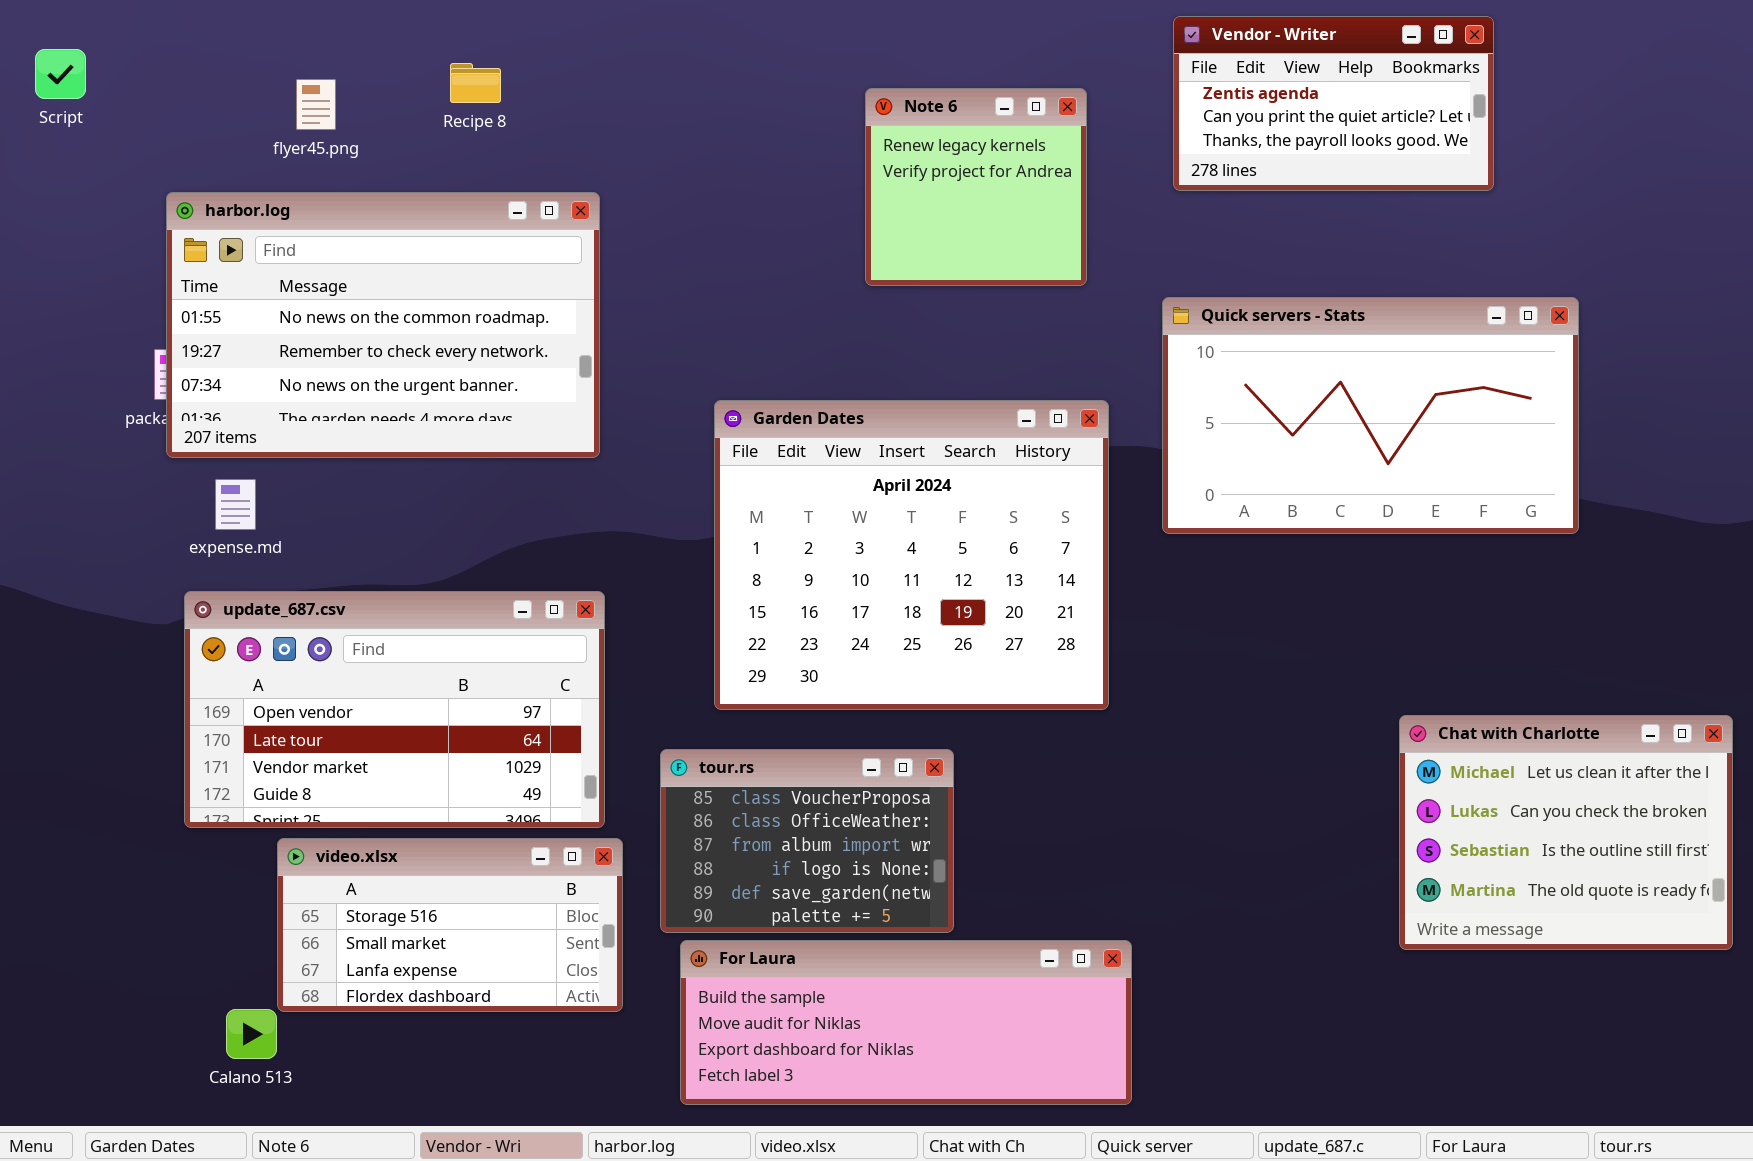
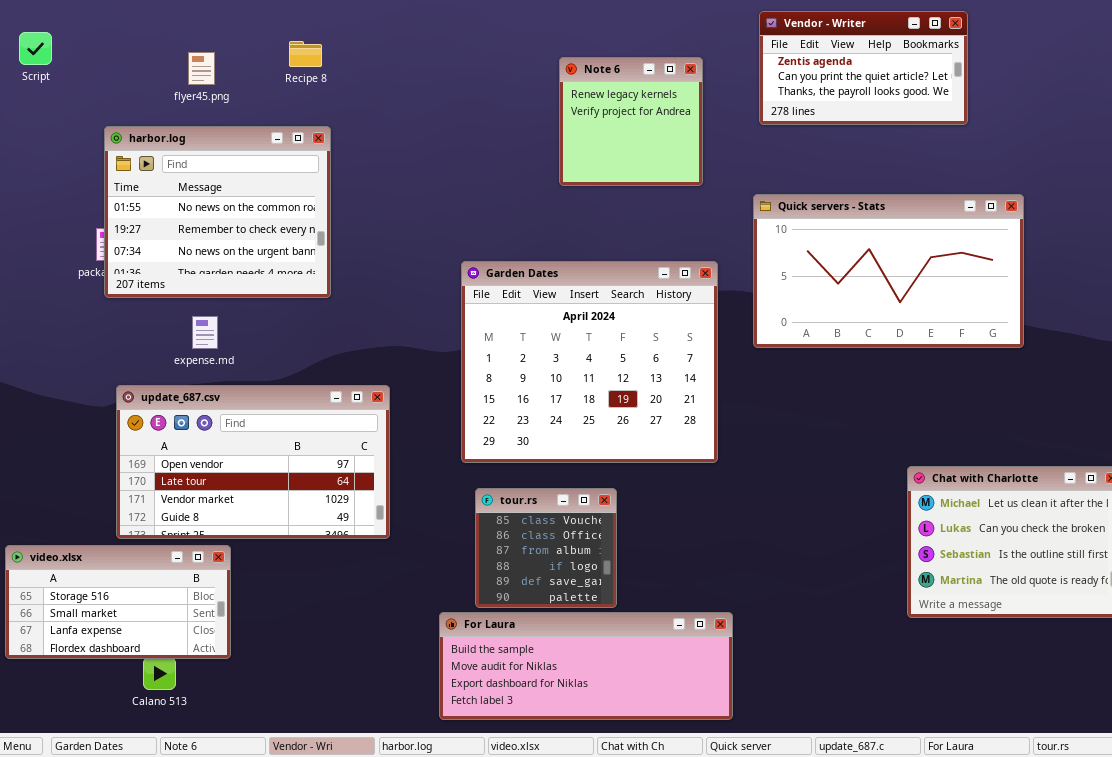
harbor.log: [166,192,600,458] -> [104,126,331,298], resized
expense.md: [215,479,256,530] -> [192,316,218,349], moved
tour.rs: [660,749,954,933] -> [475,488,617,608], resized
video.xlsx: [277,838,623,1012] -> [5,545,231,659], moved

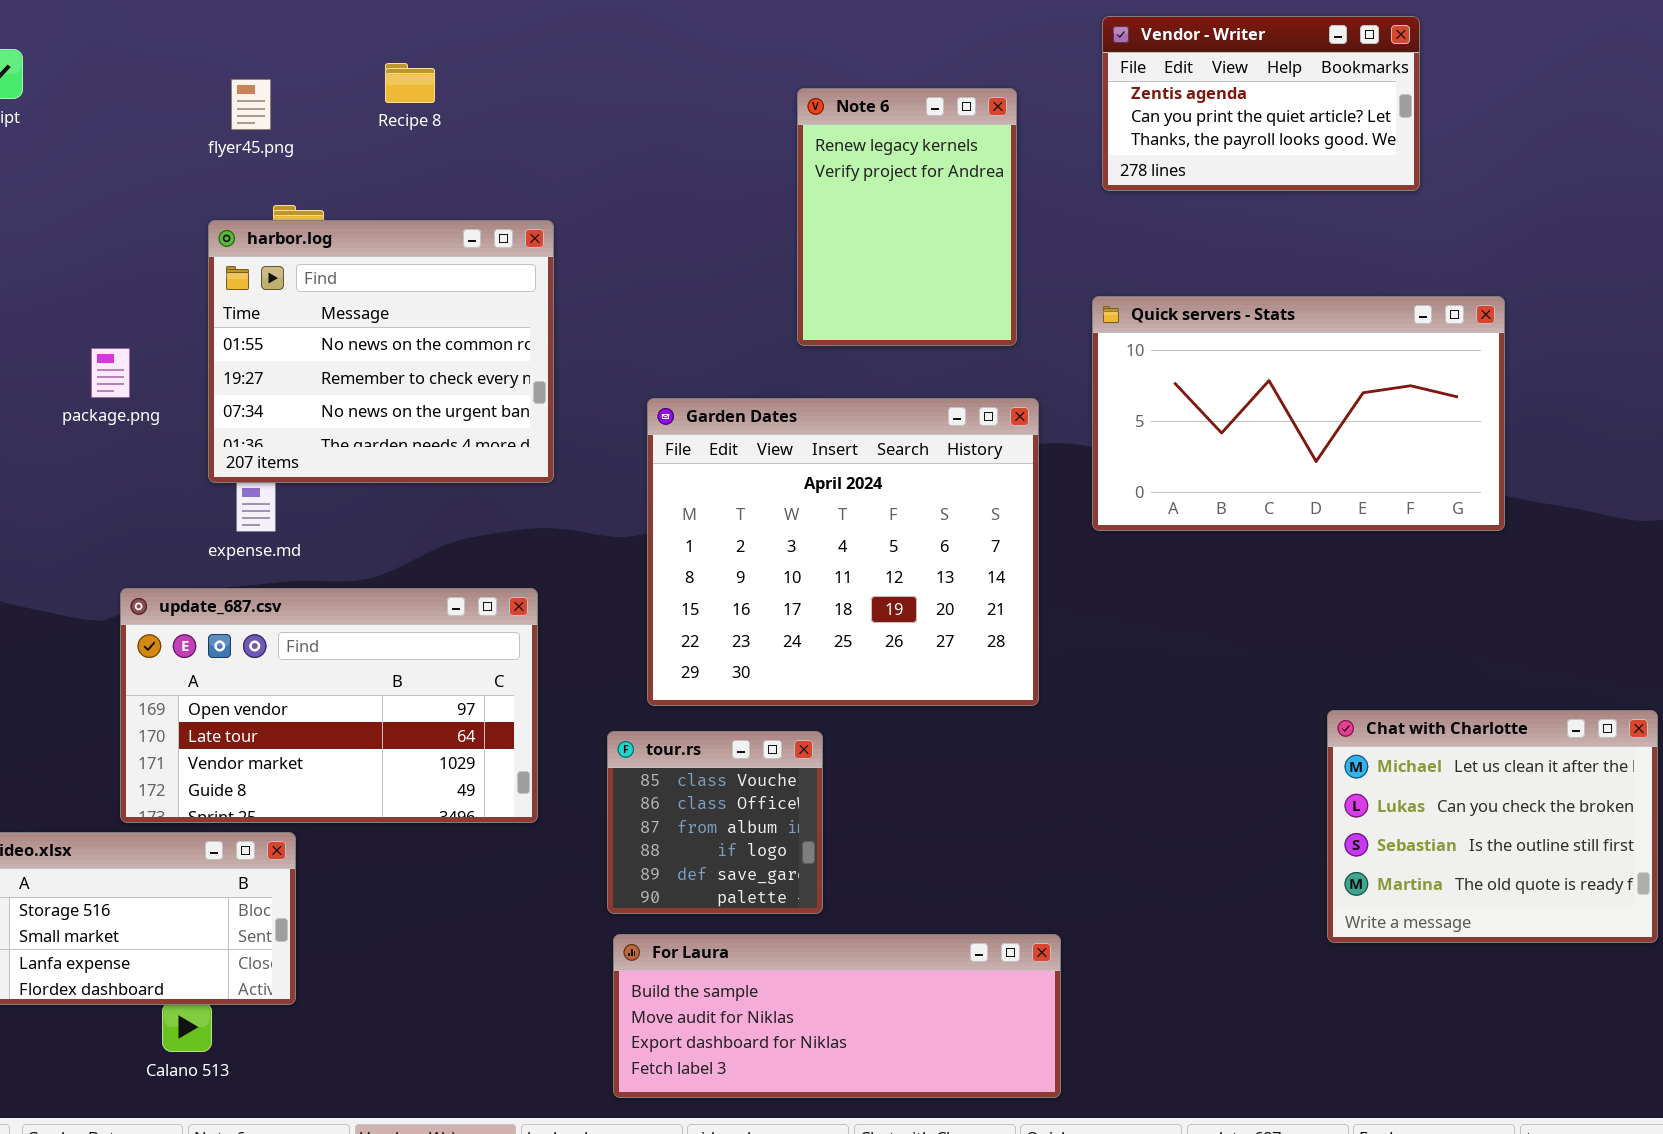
Note 6: [559,57,703,186] -> [797,88,1017,346], resized
harbor.log: [104,126,331,298] -> [208,220,554,483], moved
tour.rs: [475,488,617,608] -> [607,731,823,914], moved

